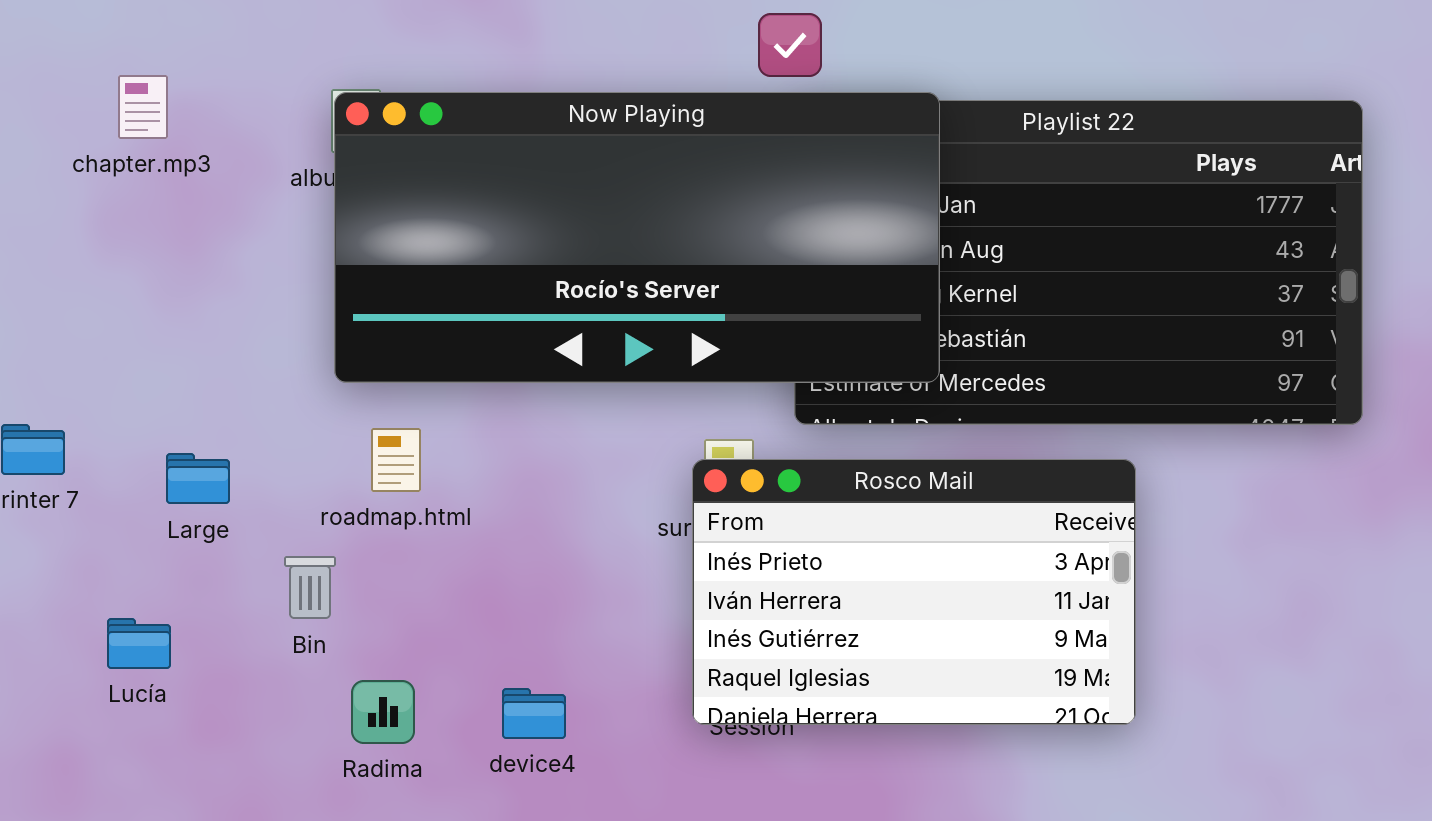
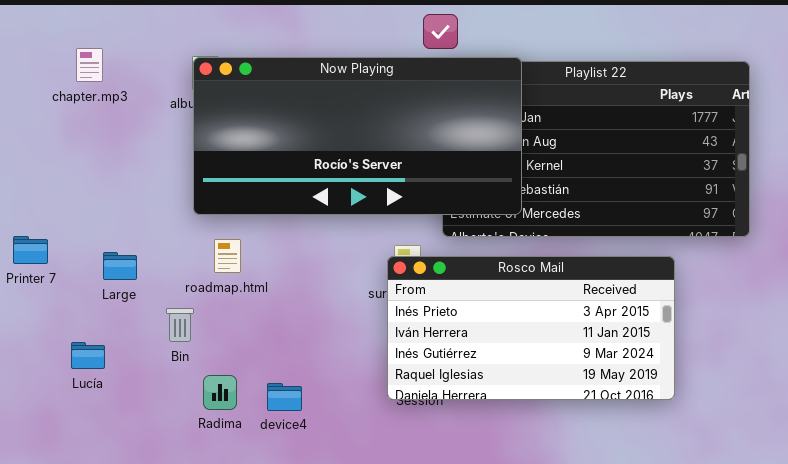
Rosco Mail: [692,459,1136,725] -> [387,256,675,400], resized
device4: [502,688,566,739] -> [267,383,302,411], moved

